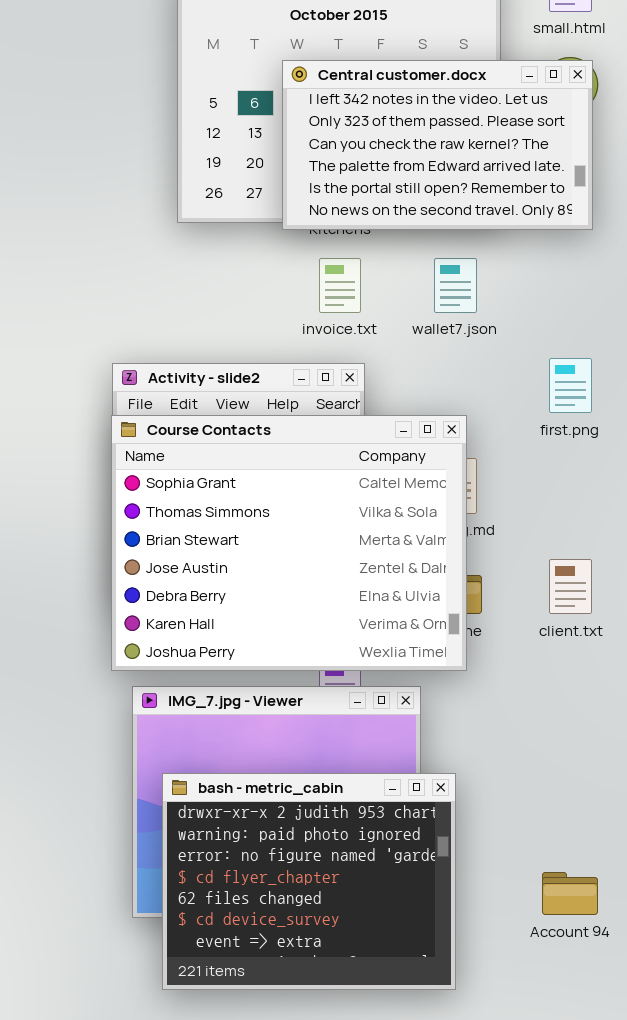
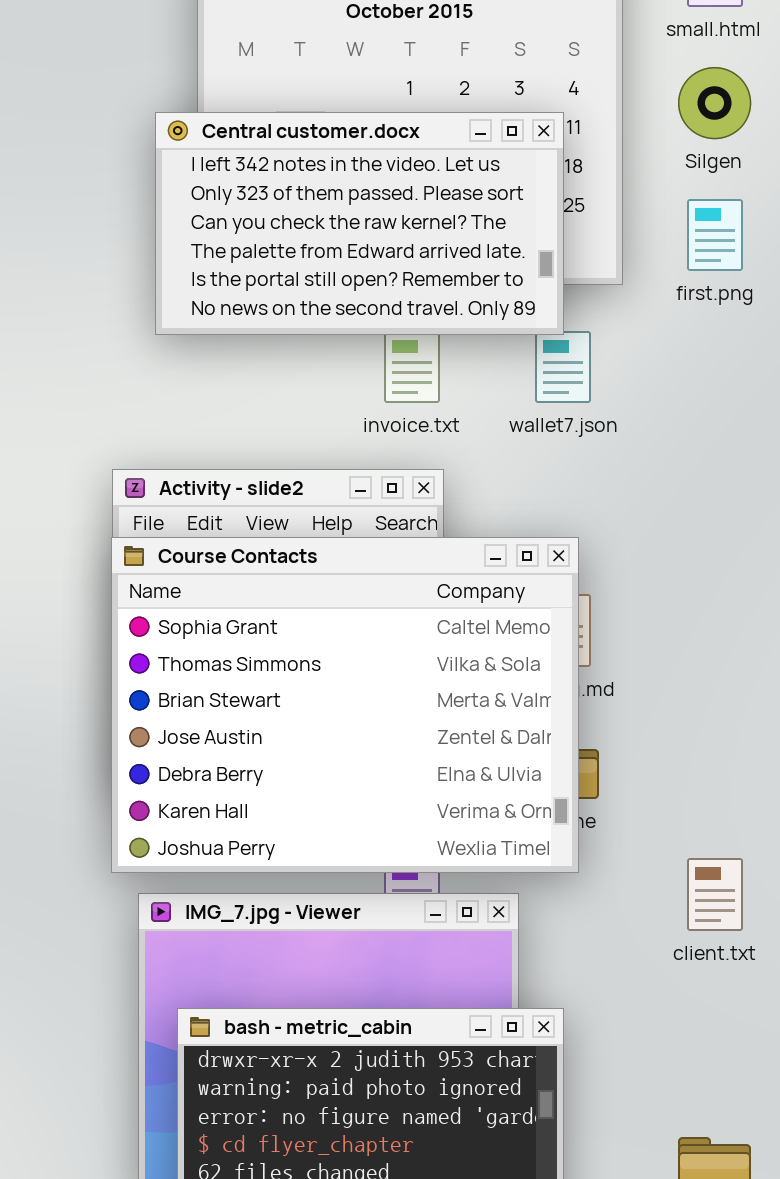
Central customer.docx: [282,60,593,230] -> [155,112,564,335], moved
first.png: [549,358,592,413] -> [687,199,743,271], moved
client.txt: [549,559,592,614] -> [687,858,743,931], moved

